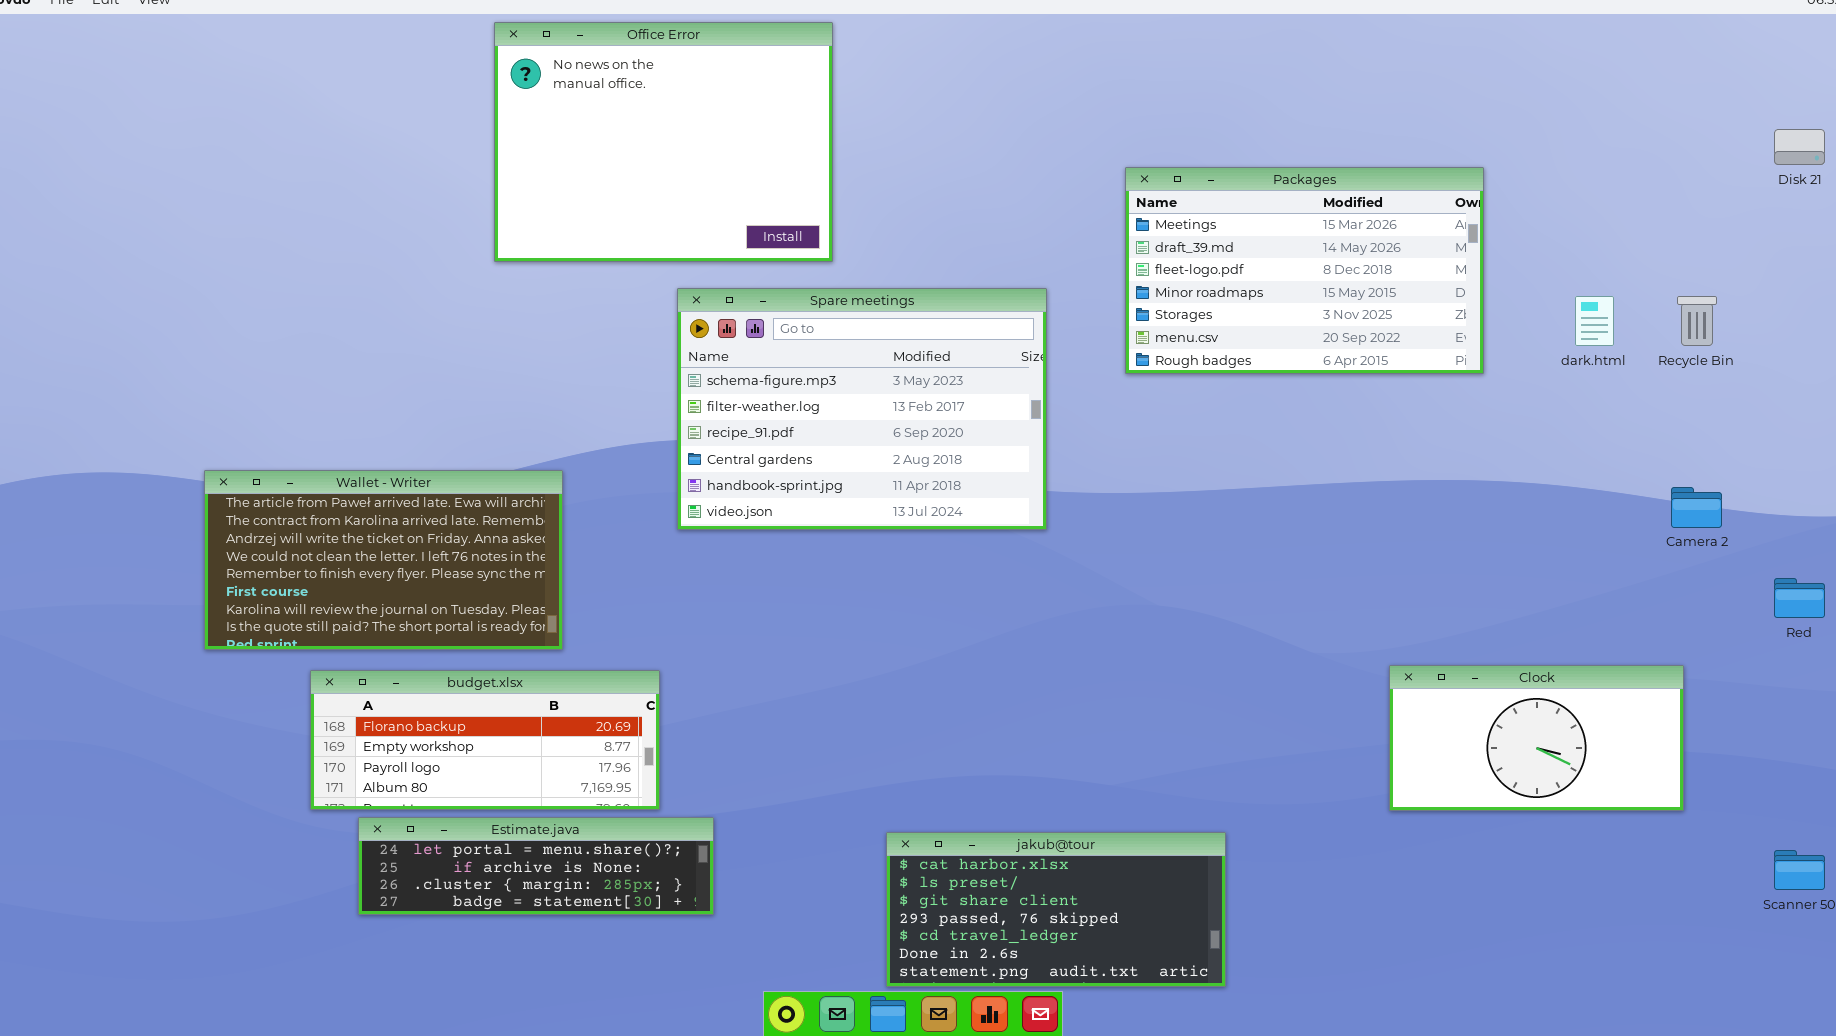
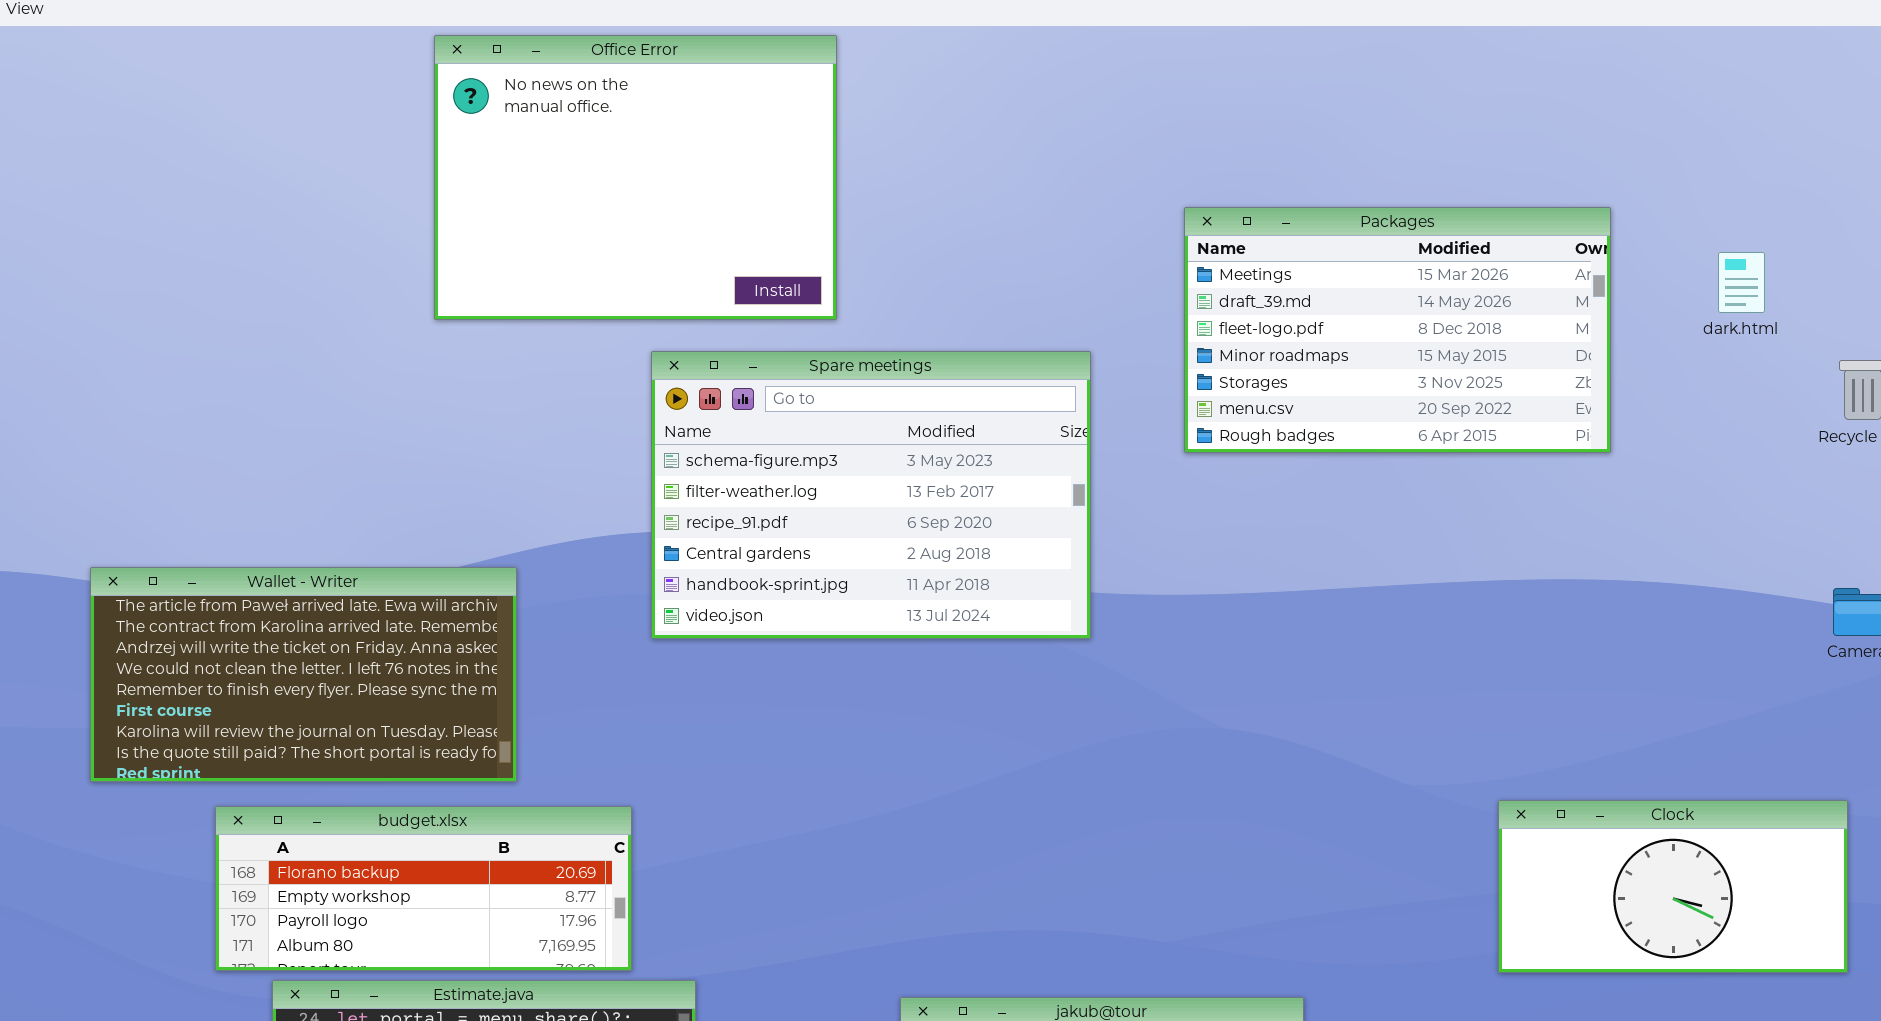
dark.html: [1575,296,1614,346] -> [1718,252,1765,313], moved

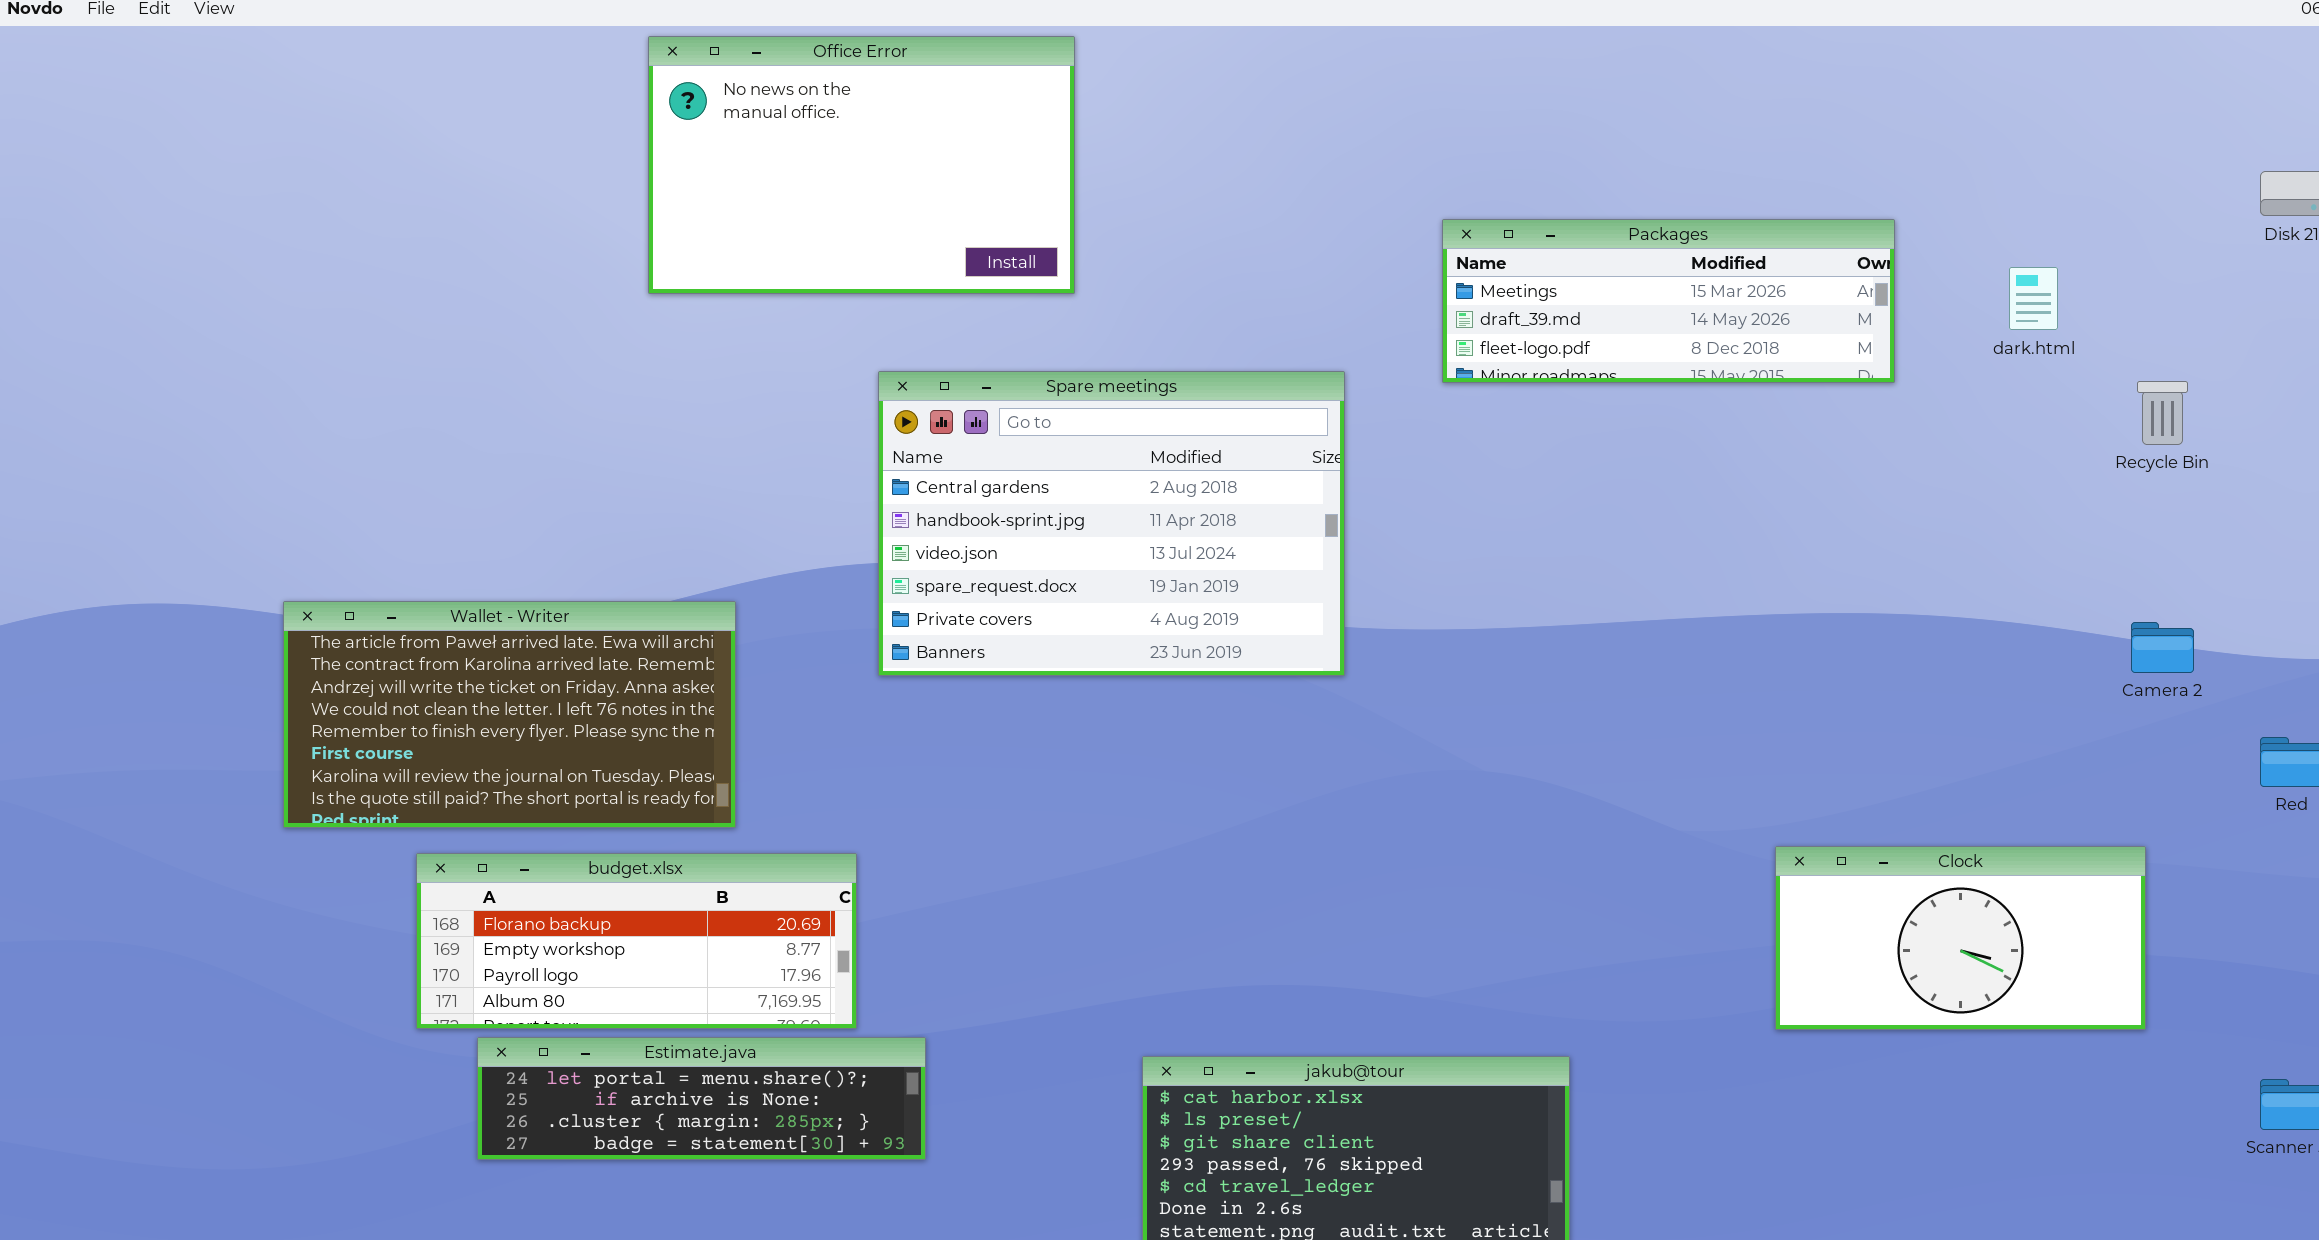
Office Error: [434,35,837,320] -> [648,36,1075,294], resized
Packages: [1184,207,1611,453] -> [1442,219,1895,383], resized
Spare meetings: [651,351,1091,639] -> [878,371,1345,676], scrolled down 3 rows

